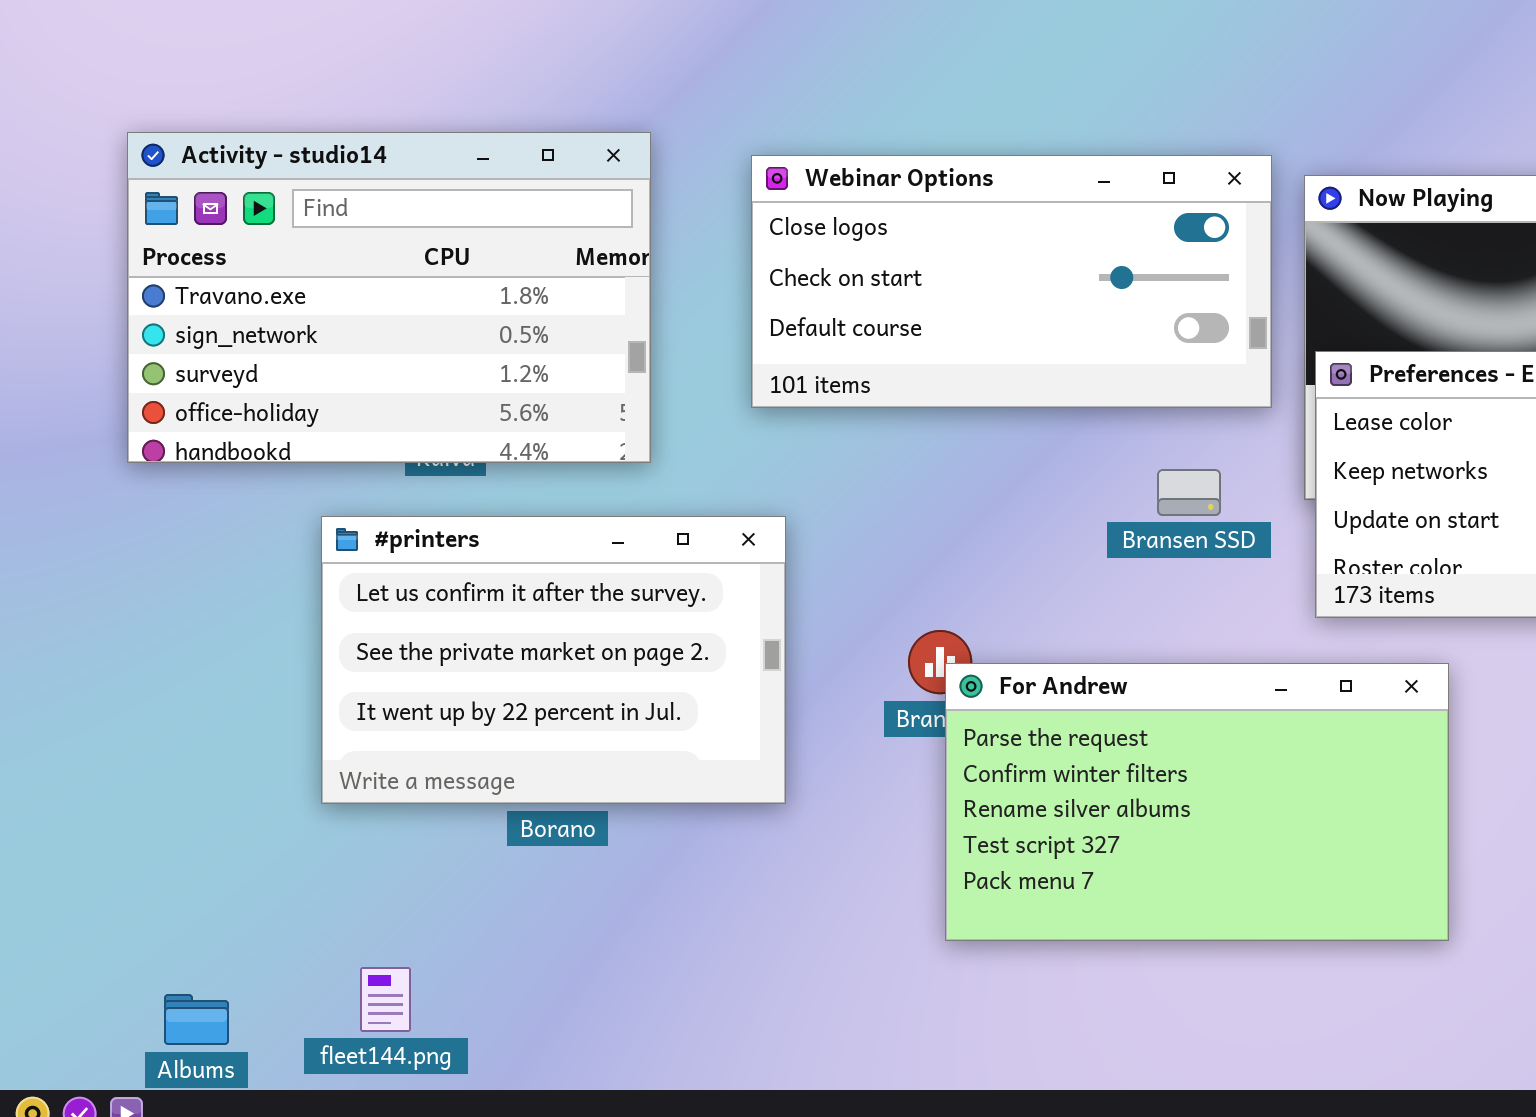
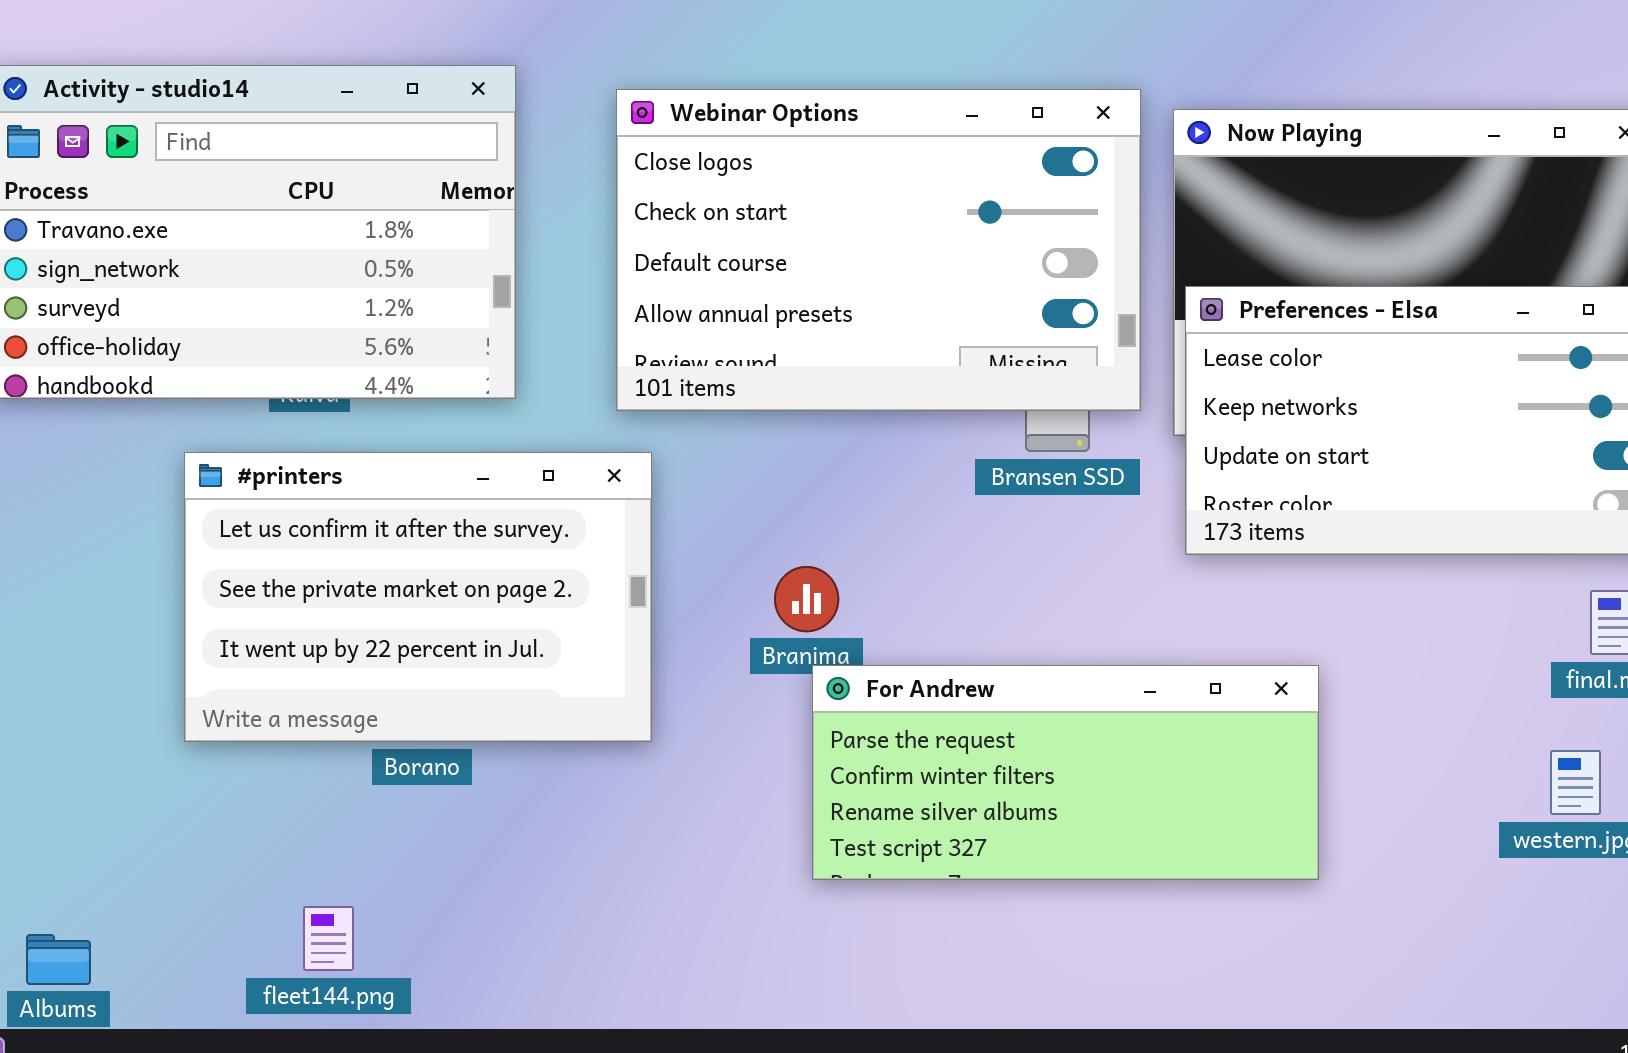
Webinar Options: [751,155,1272,408] -> [616,89,1141,411], resized
For Andrew: [945,663,1449,941] -> [812,665,1319,880], resized
fleet144.png: [360,967,411,1032] -> [303,906,354,971], moved

